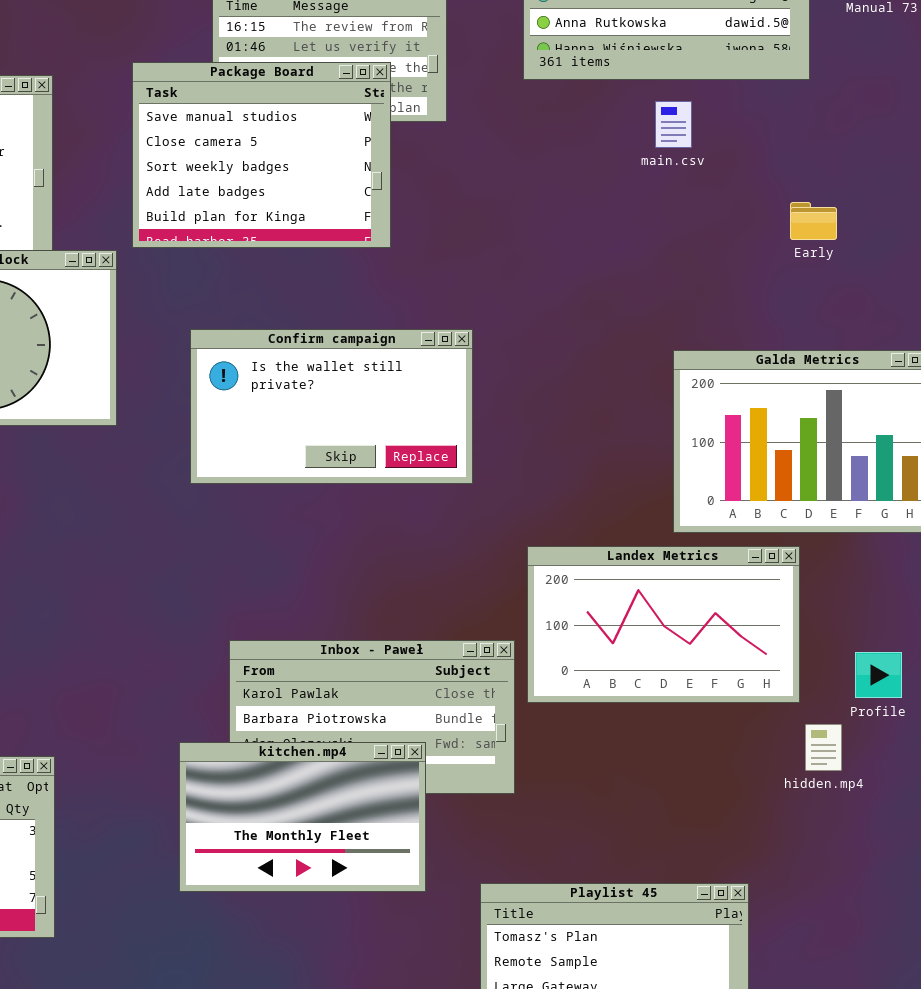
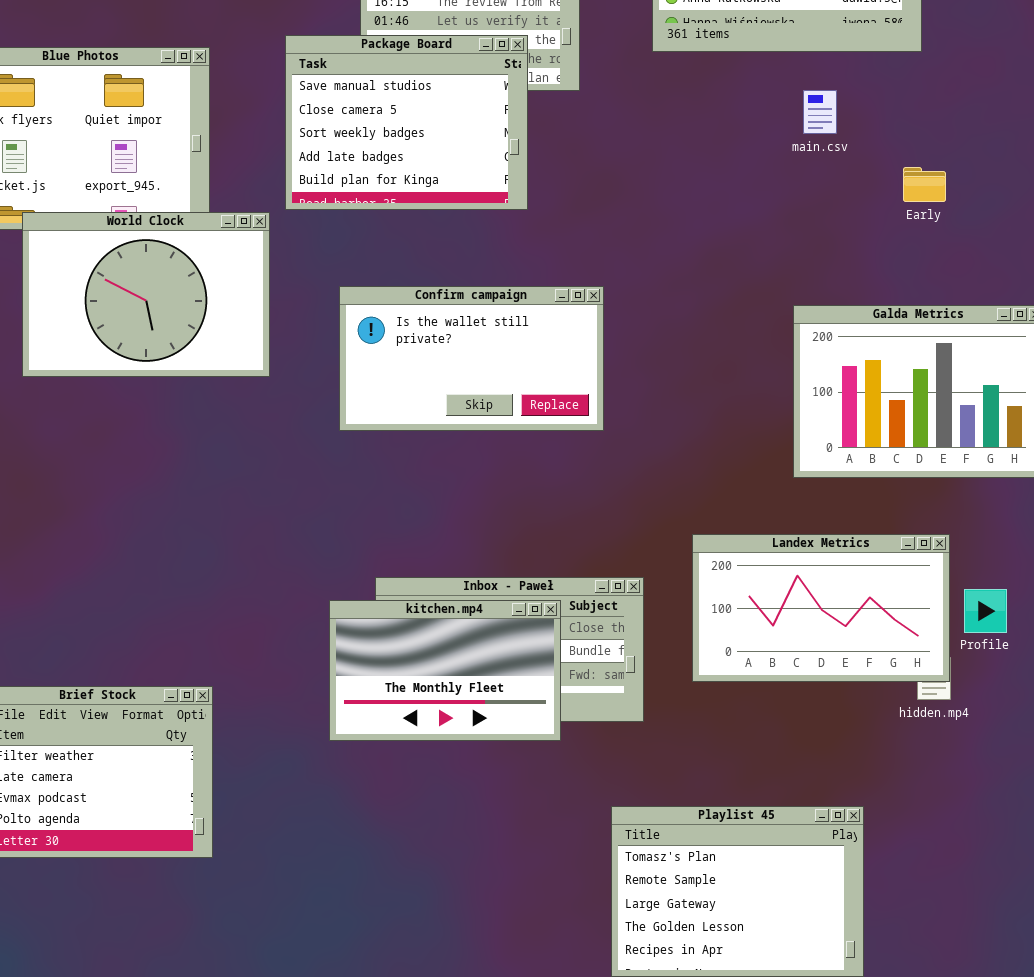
main.csv: [655,101,692,148] -> [803,90,837,134], moved
Landex Metrics: [527,546,800,703] -> [692,534,950,682], moved
kitchen.mp4: [179,742,426,892] -> [329,600,561,741], moved

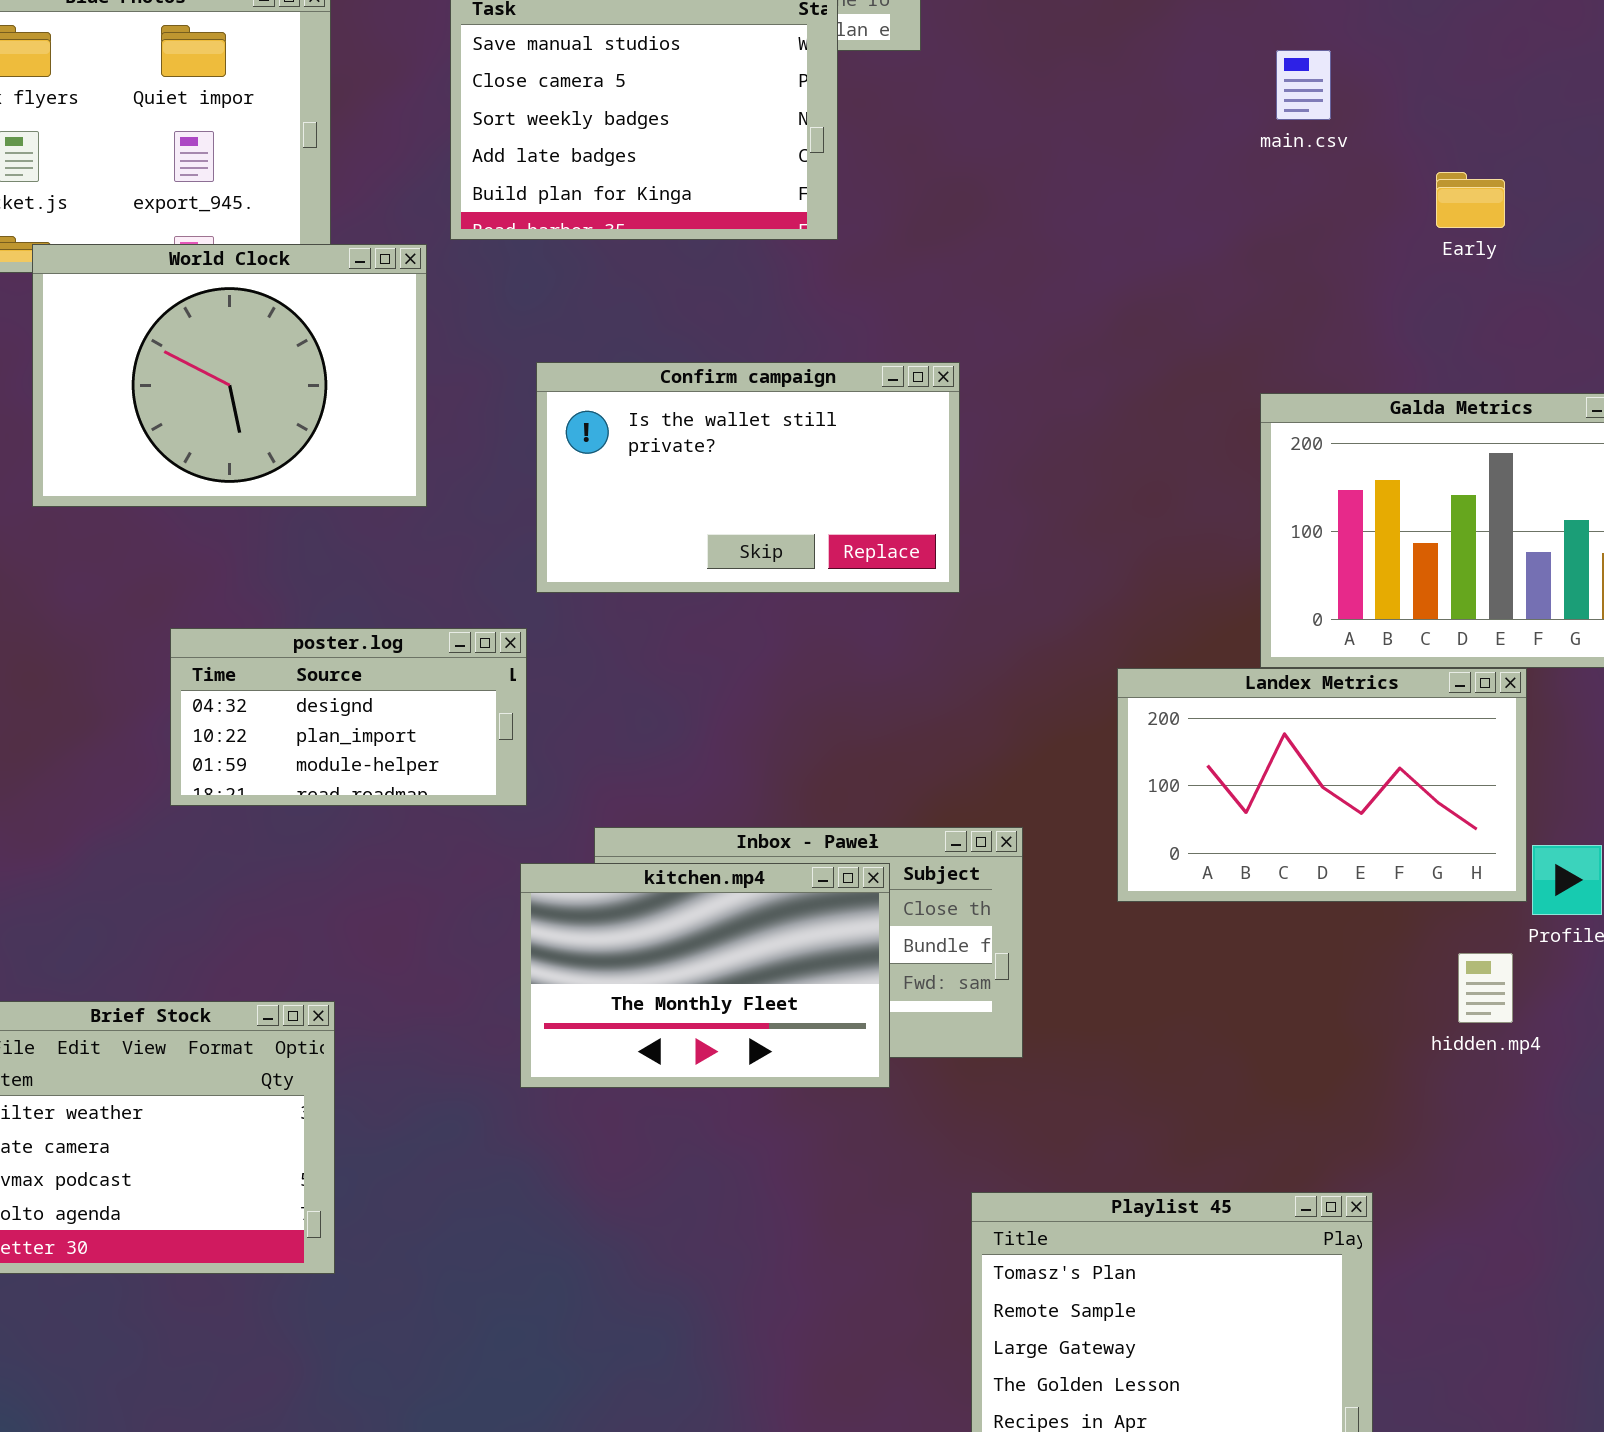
poster.log: none -> [170,628,527,806], opened
Landex Metrics: [692,534,950,682] -> [1117,668,1527,902], moved

